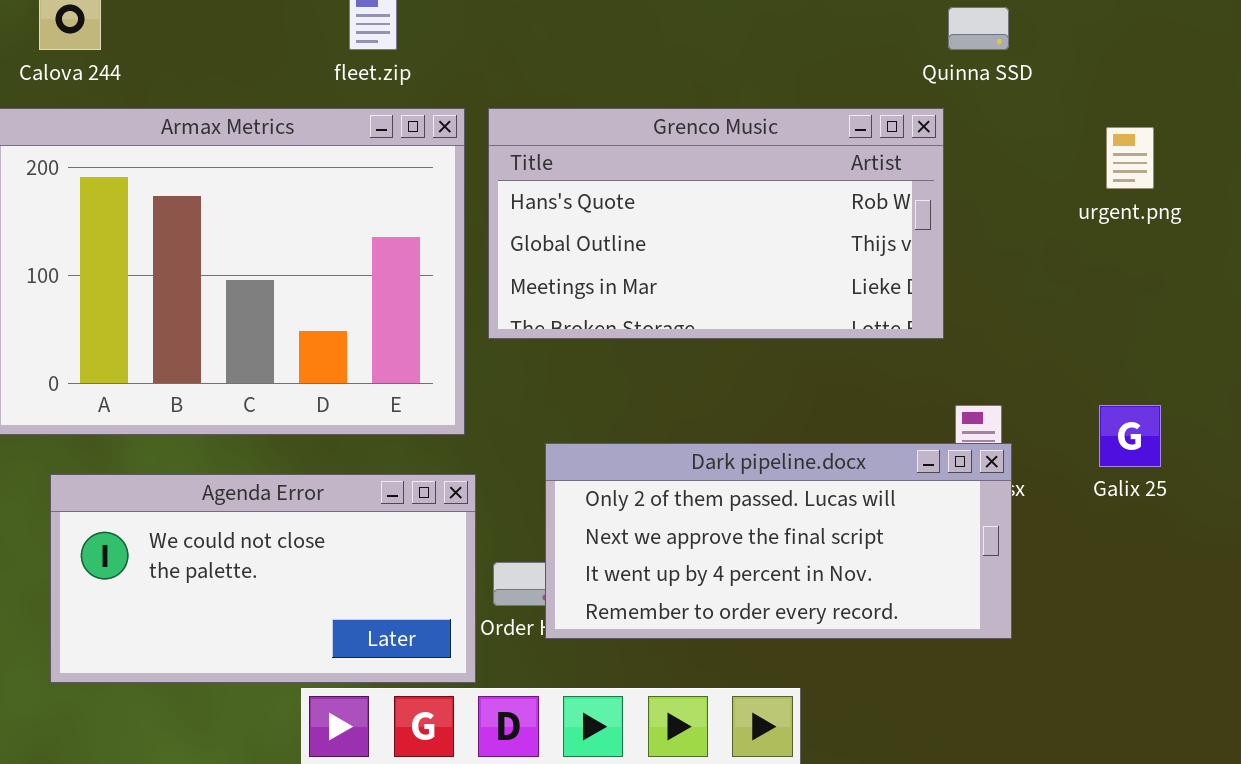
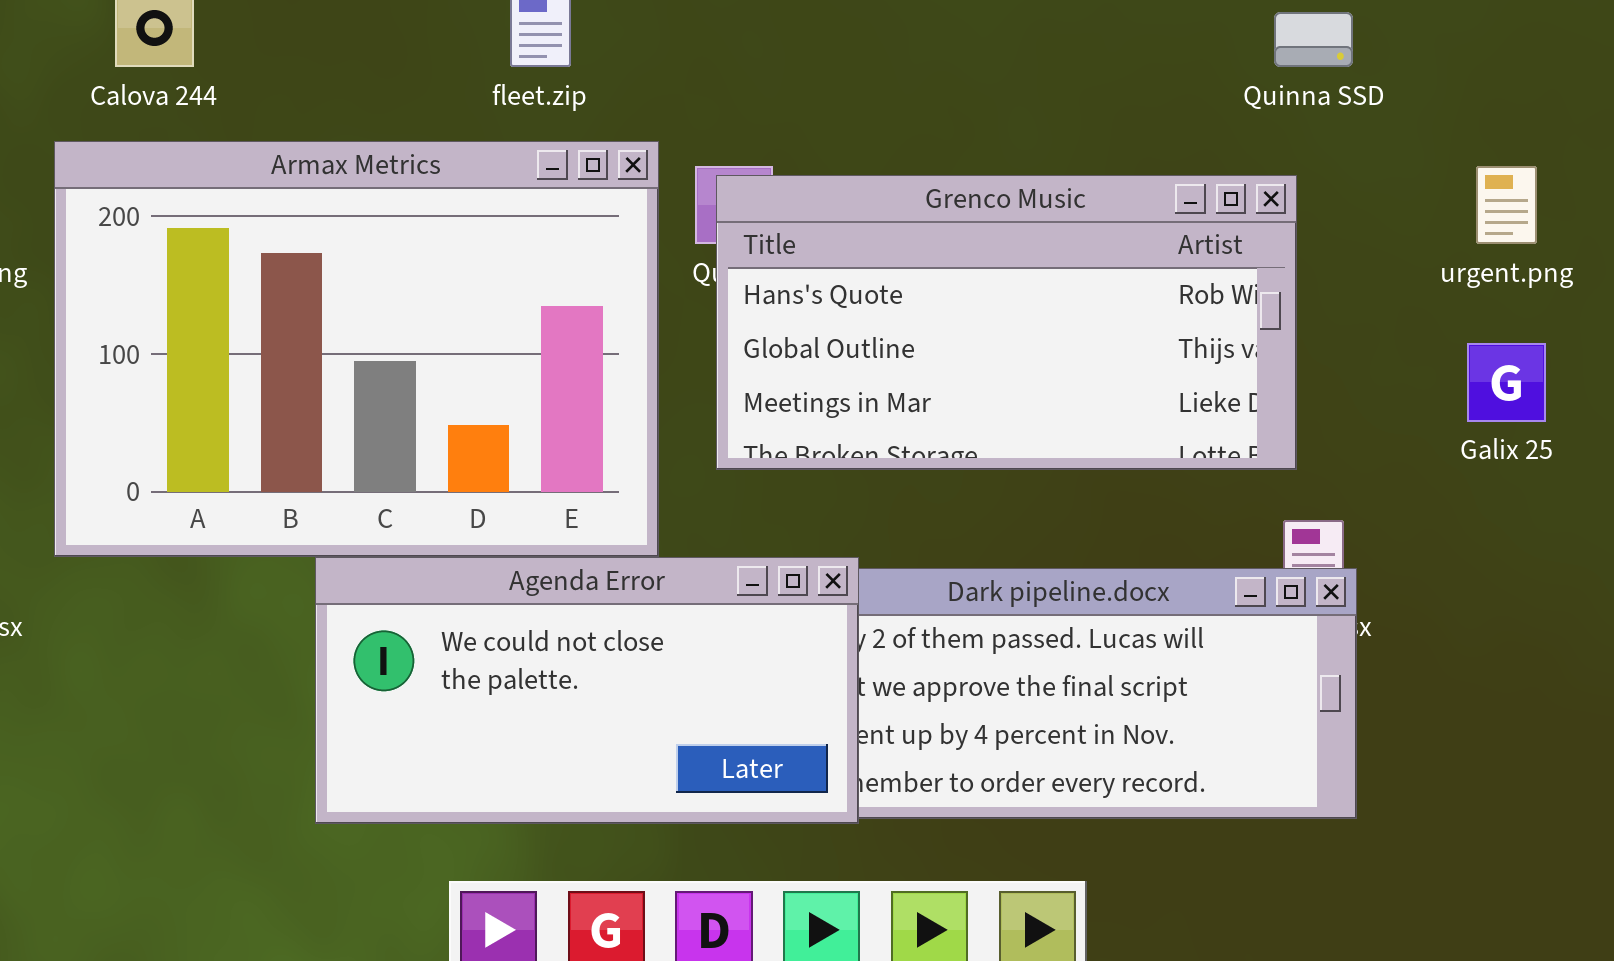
Grenco Music: [488,108,944,339] -> [716,175,1297,470], moved
Galix 25: [1099,405,1161,467] -> [1467,343,1546,422], moved
Agenda Error: [50,474,476,683] -> [315,557,859,824], moved

